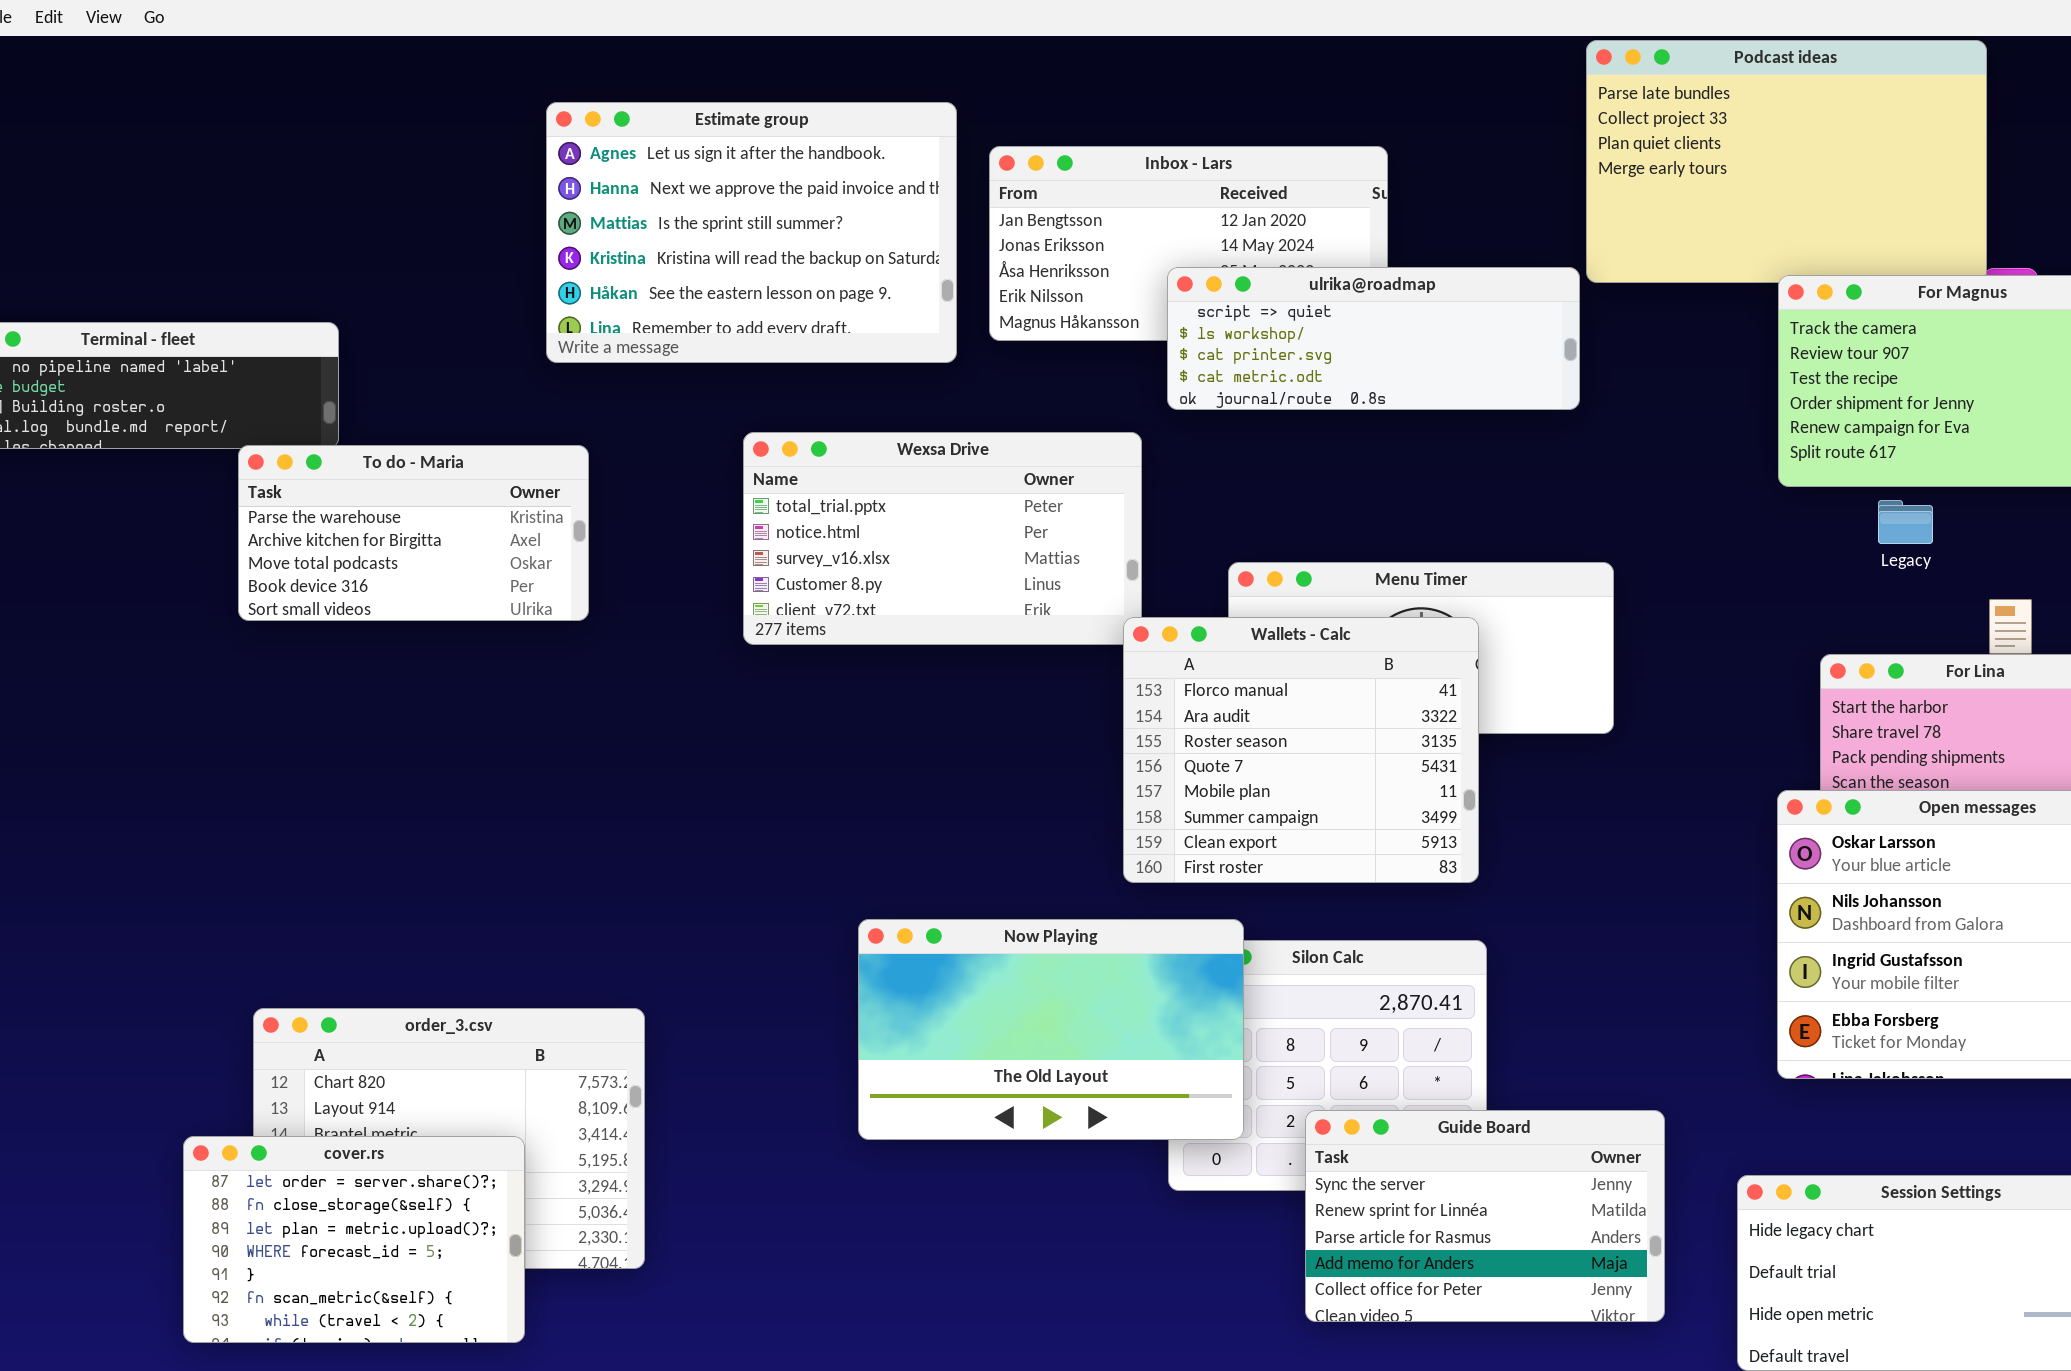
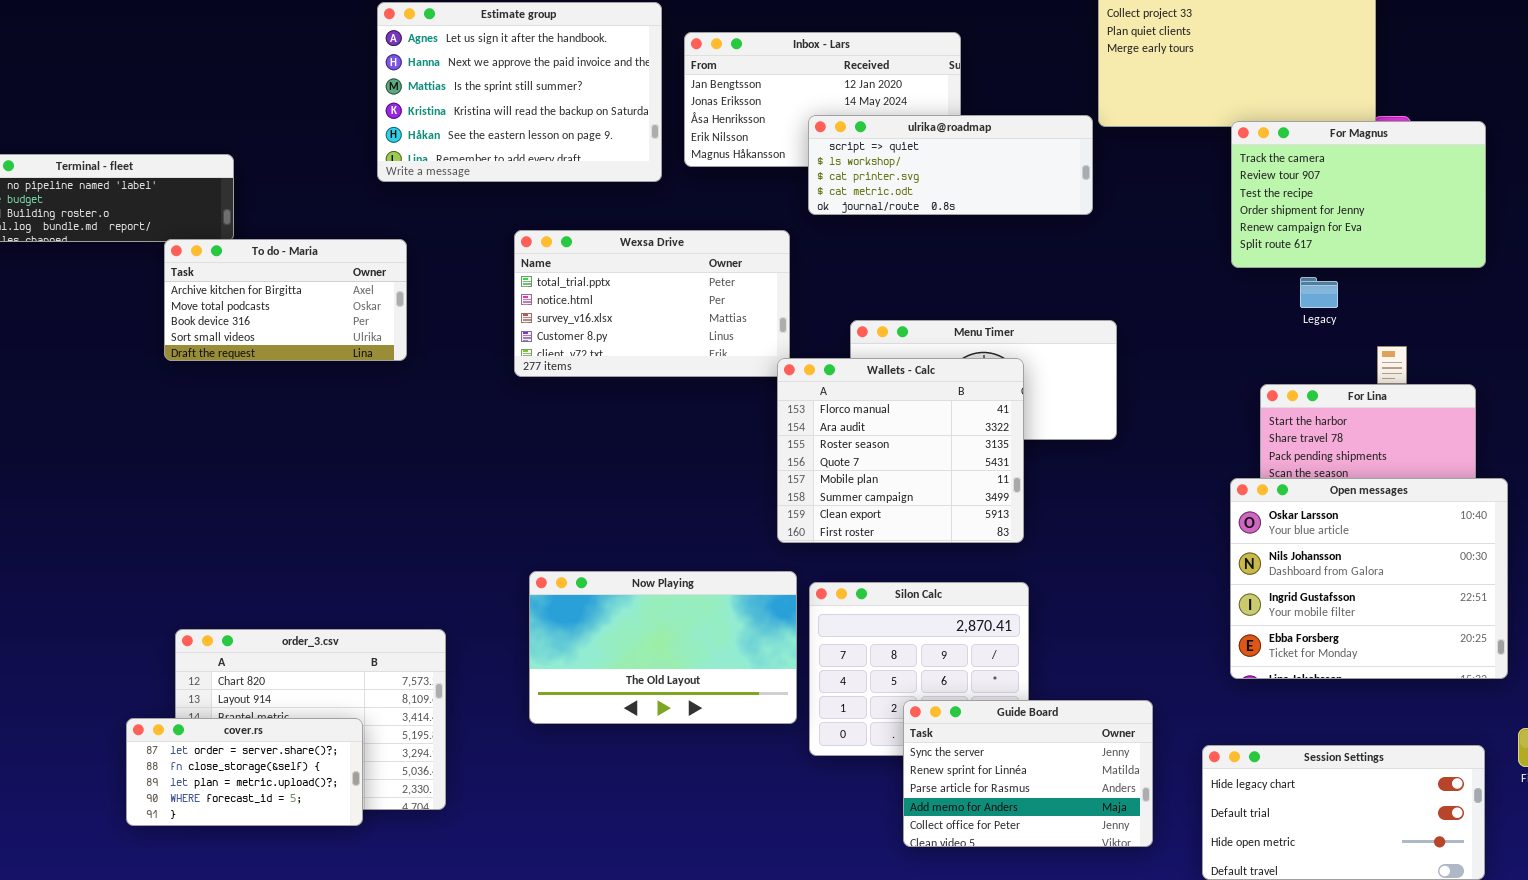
To do - Maria: [238,445,589,621] -> [164,239,407,361], scrolled down 1 row
Now Playing: [858,919,1244,1140] -> [529,571,797,724], moved
cover.rs: [183,1136,525,1343] -> [126,718,363,826], resized

